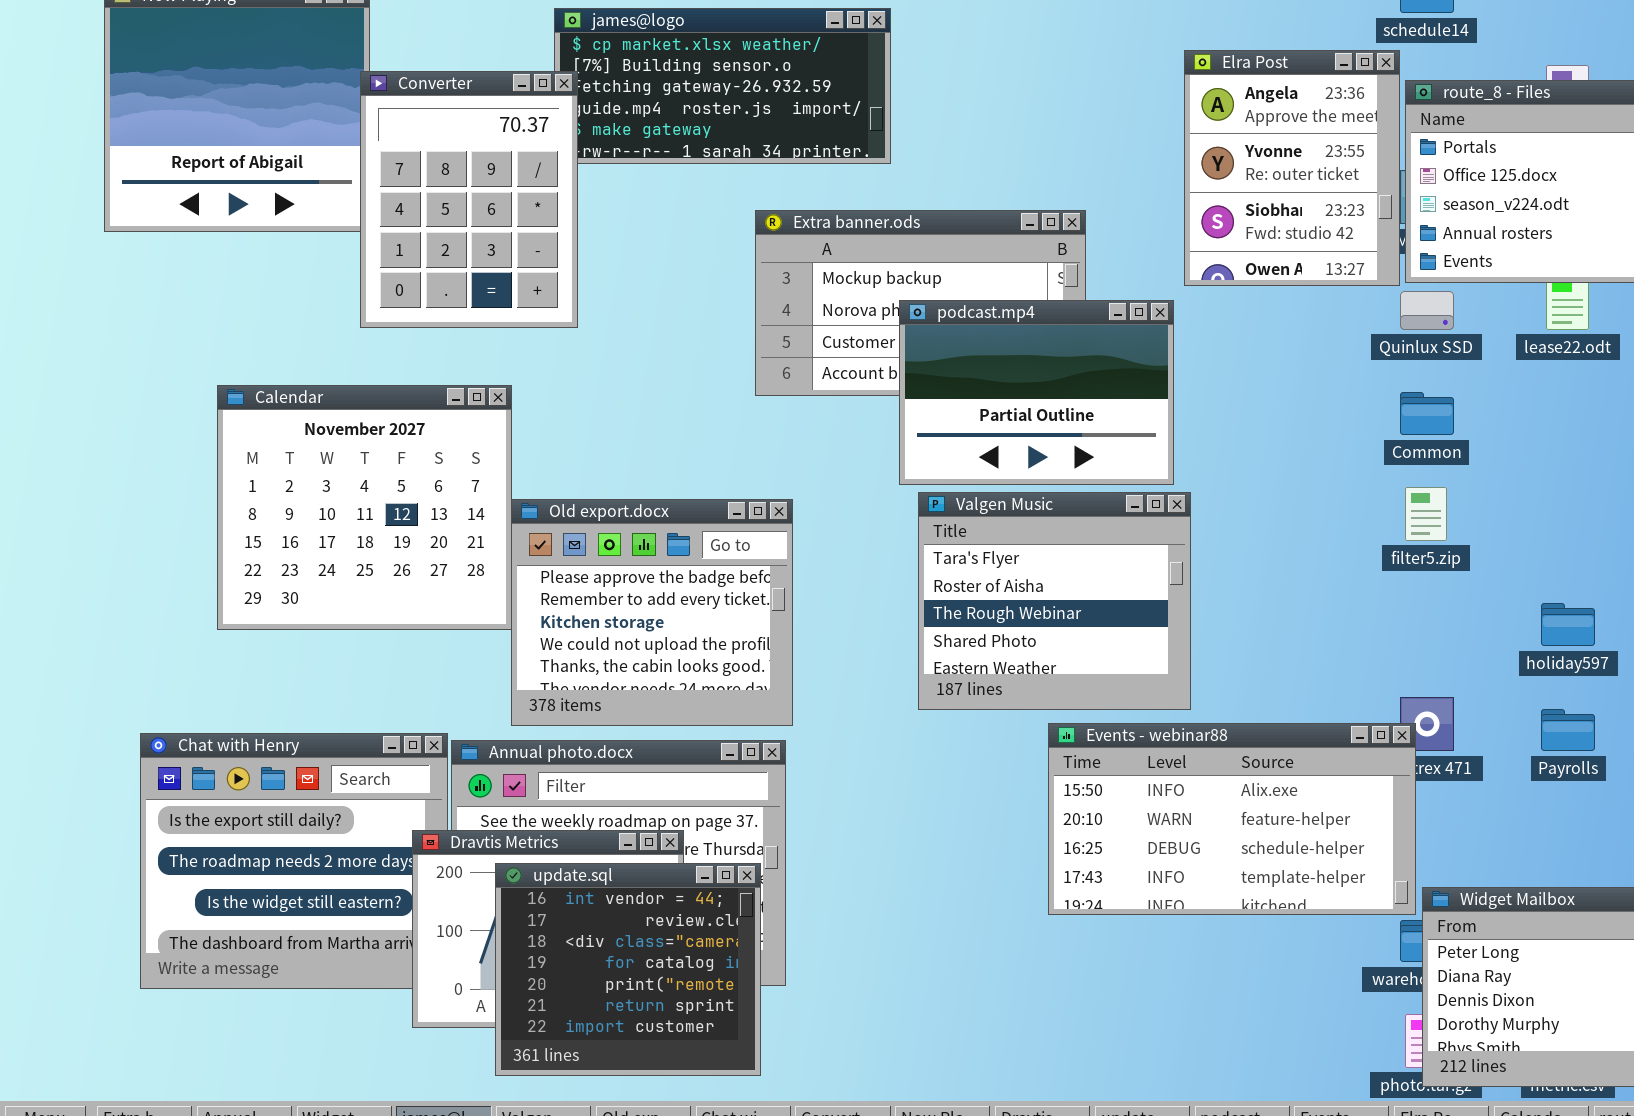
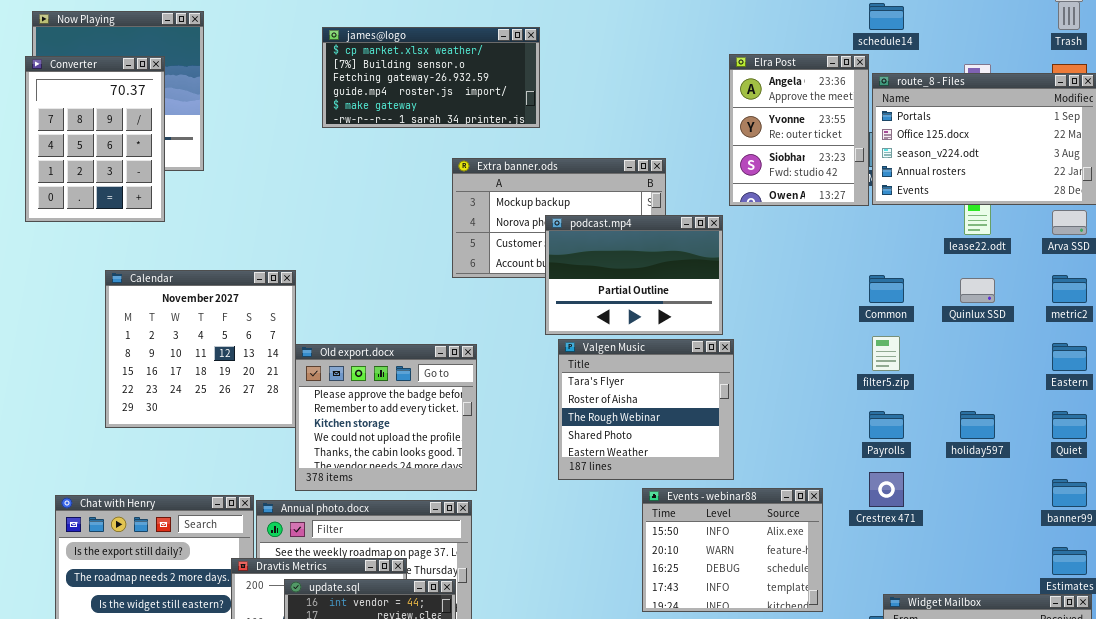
Converter: [360,71,578,328] -> [25,56,165,222], moved
Quinlux SSD: [1400,291,1454,330] -> [960,278,995,303], moved
Payrolls: [1541,709,1595,751] -> [869,411,904,439], moved
Events - webinar88: [1048,723,1416,915] -> [642,488,823,612], resized

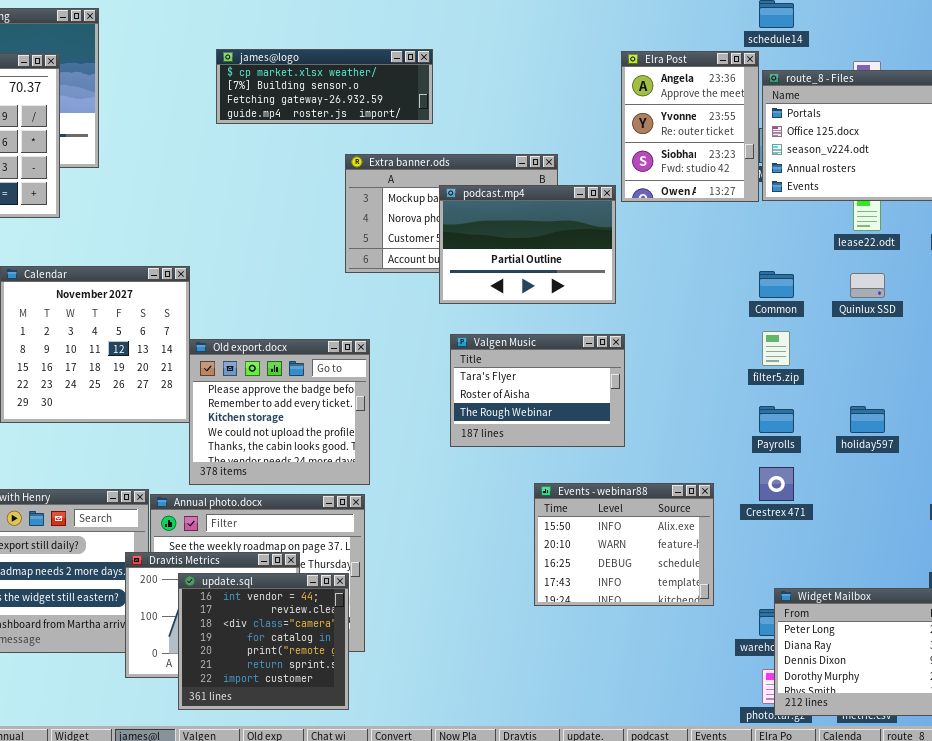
james@logo: [322,27,540,128] -> [216,49,433,124], resized
podcast.mp4: [545,215,723,335] -> [439,185,616,304], moved
Valgen Music: [558,339,734,480] -> [450,334,625,447], resized

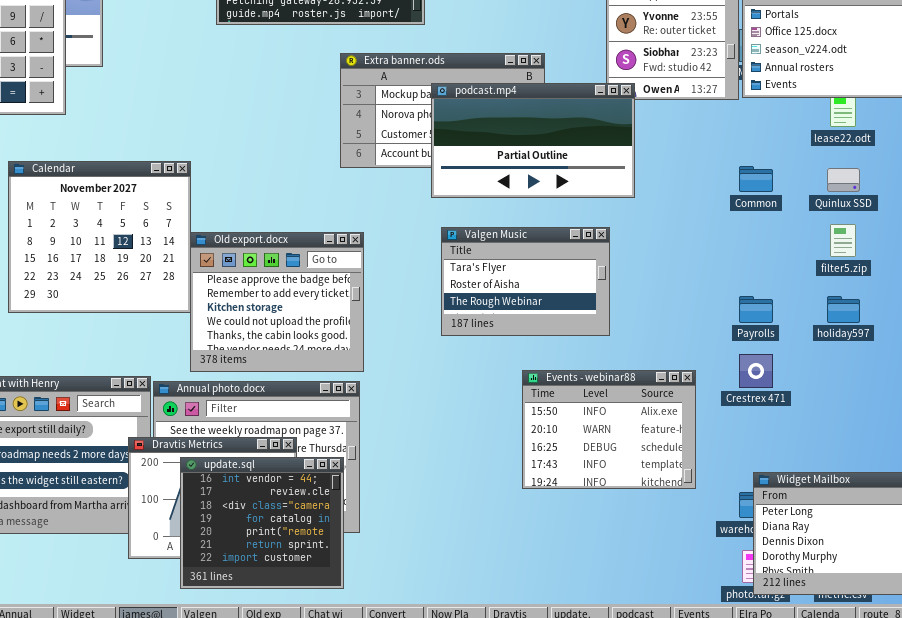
podcast.mp4: [439,185,616,304] -> [431,83,635,198], resized
filter5.zip: [762,331,790,366] -> [830,224,856,257], moved

